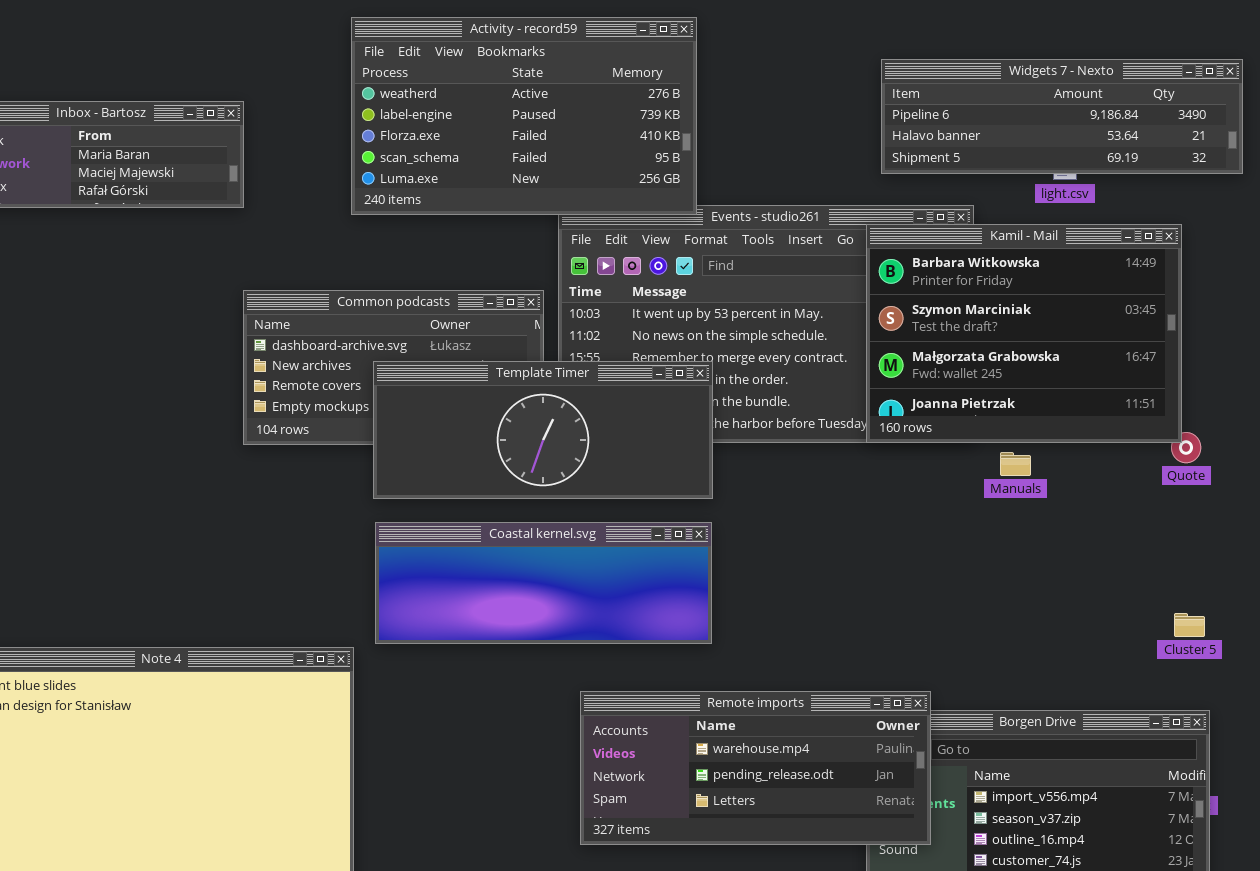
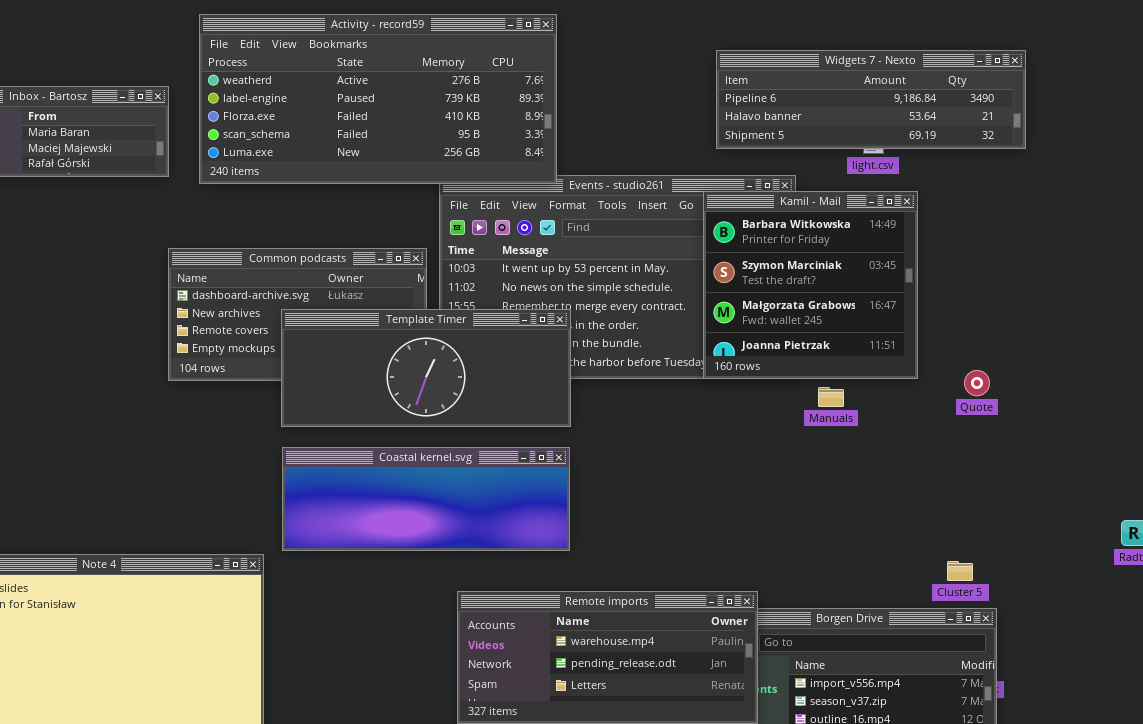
Activity - record59: [351,17,697,215] -> [199,14,557,184], resized
Kamil - Mail: [866,224,1182,443] -> [703,191,918,379], resized
Cluster 5: [1174,613,1205,637] -> [947,561,973,581], moved

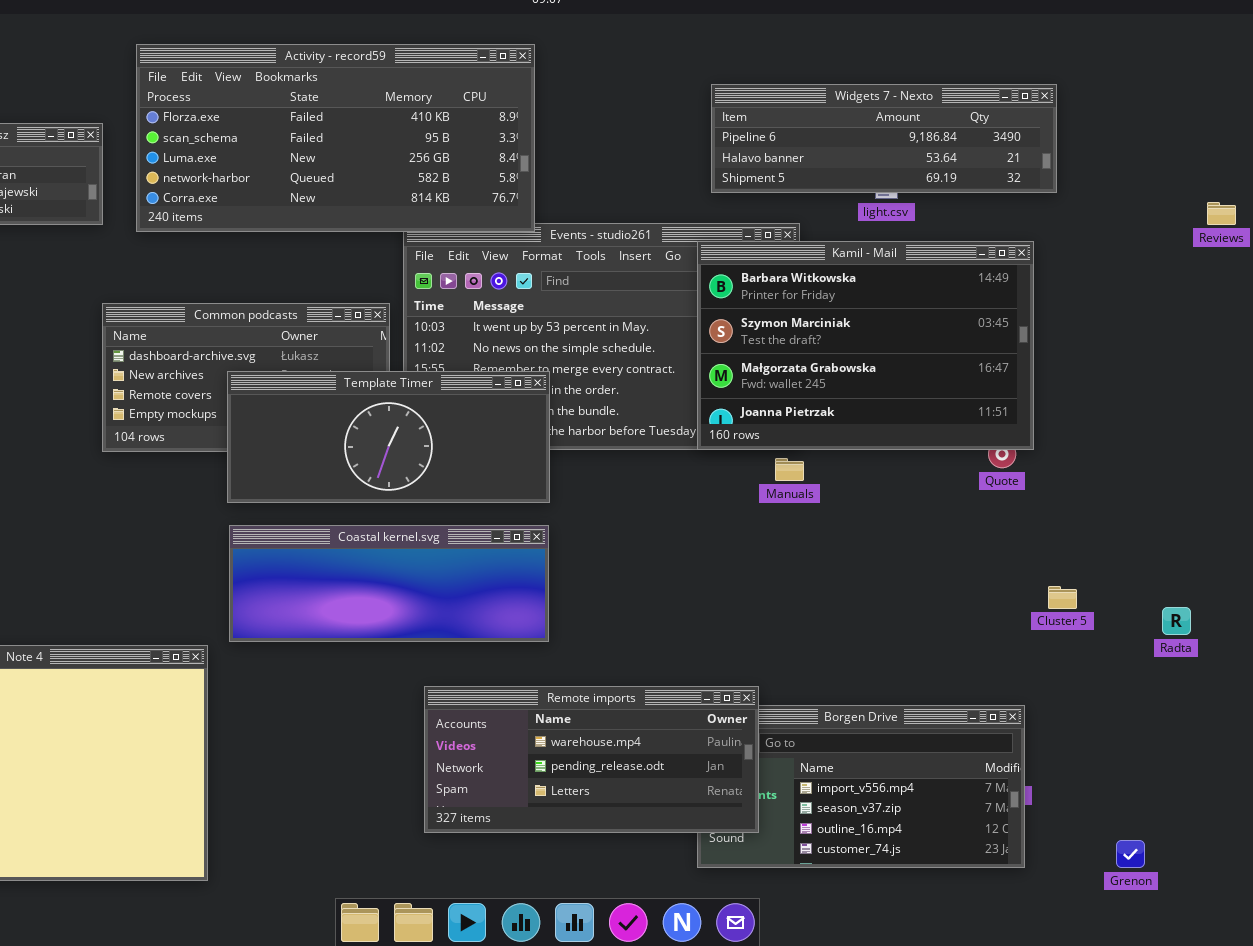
Activity - record59: [199,14,557,184] -> [136,44,535,232], scrolled down 2 rows
Kamil - Mail: [703,191,918,379] -> [697,241,1034,450], resized
Manuals: [818,387,844,407] -> [775,458,804,481], moved
Cluster 5: [947,561,973,581] -> [1048,586,1077,609], moved

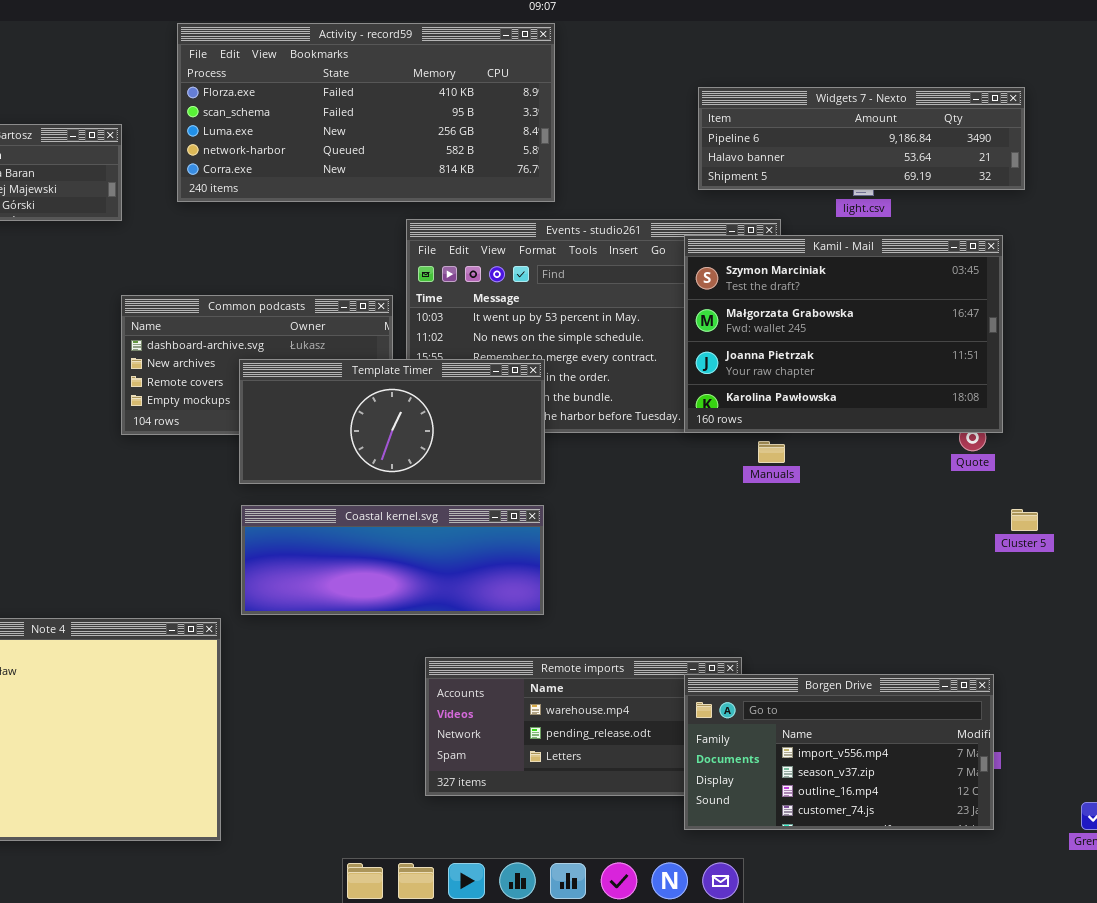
Activity - record59: [136,44,535,232] -> [177,23,555,202], moved
Kamil - Mail: [697,241,1034,450] -> [684,235,1003,433], scrolled down 1 row
Cluster 5: [1048,586,1077,609] -> [1011,509,1038,531], moved
Borgen Drive: [697,705,1025,868] -> [684,674,994,830], raised

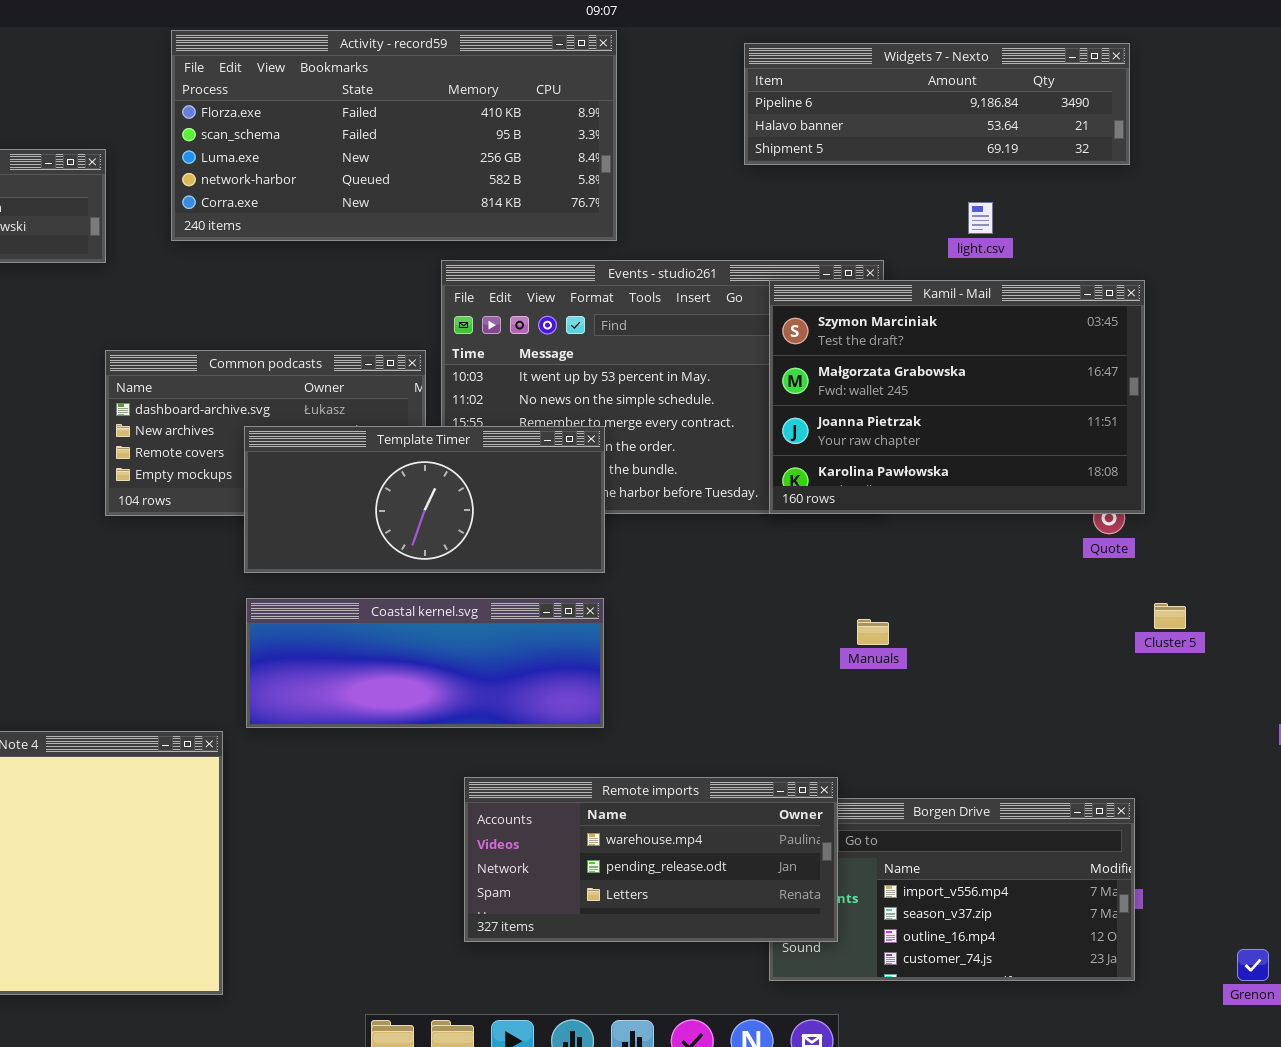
Widgets 7 - Nexto: [698,87,1025,190] -> [744,43,1130,165], moved
Manuals: [758,441,785,463] -> [857,619,889,645], moved
Remote imports: [425,657,742,796] -> [464,777,838,942], raised

